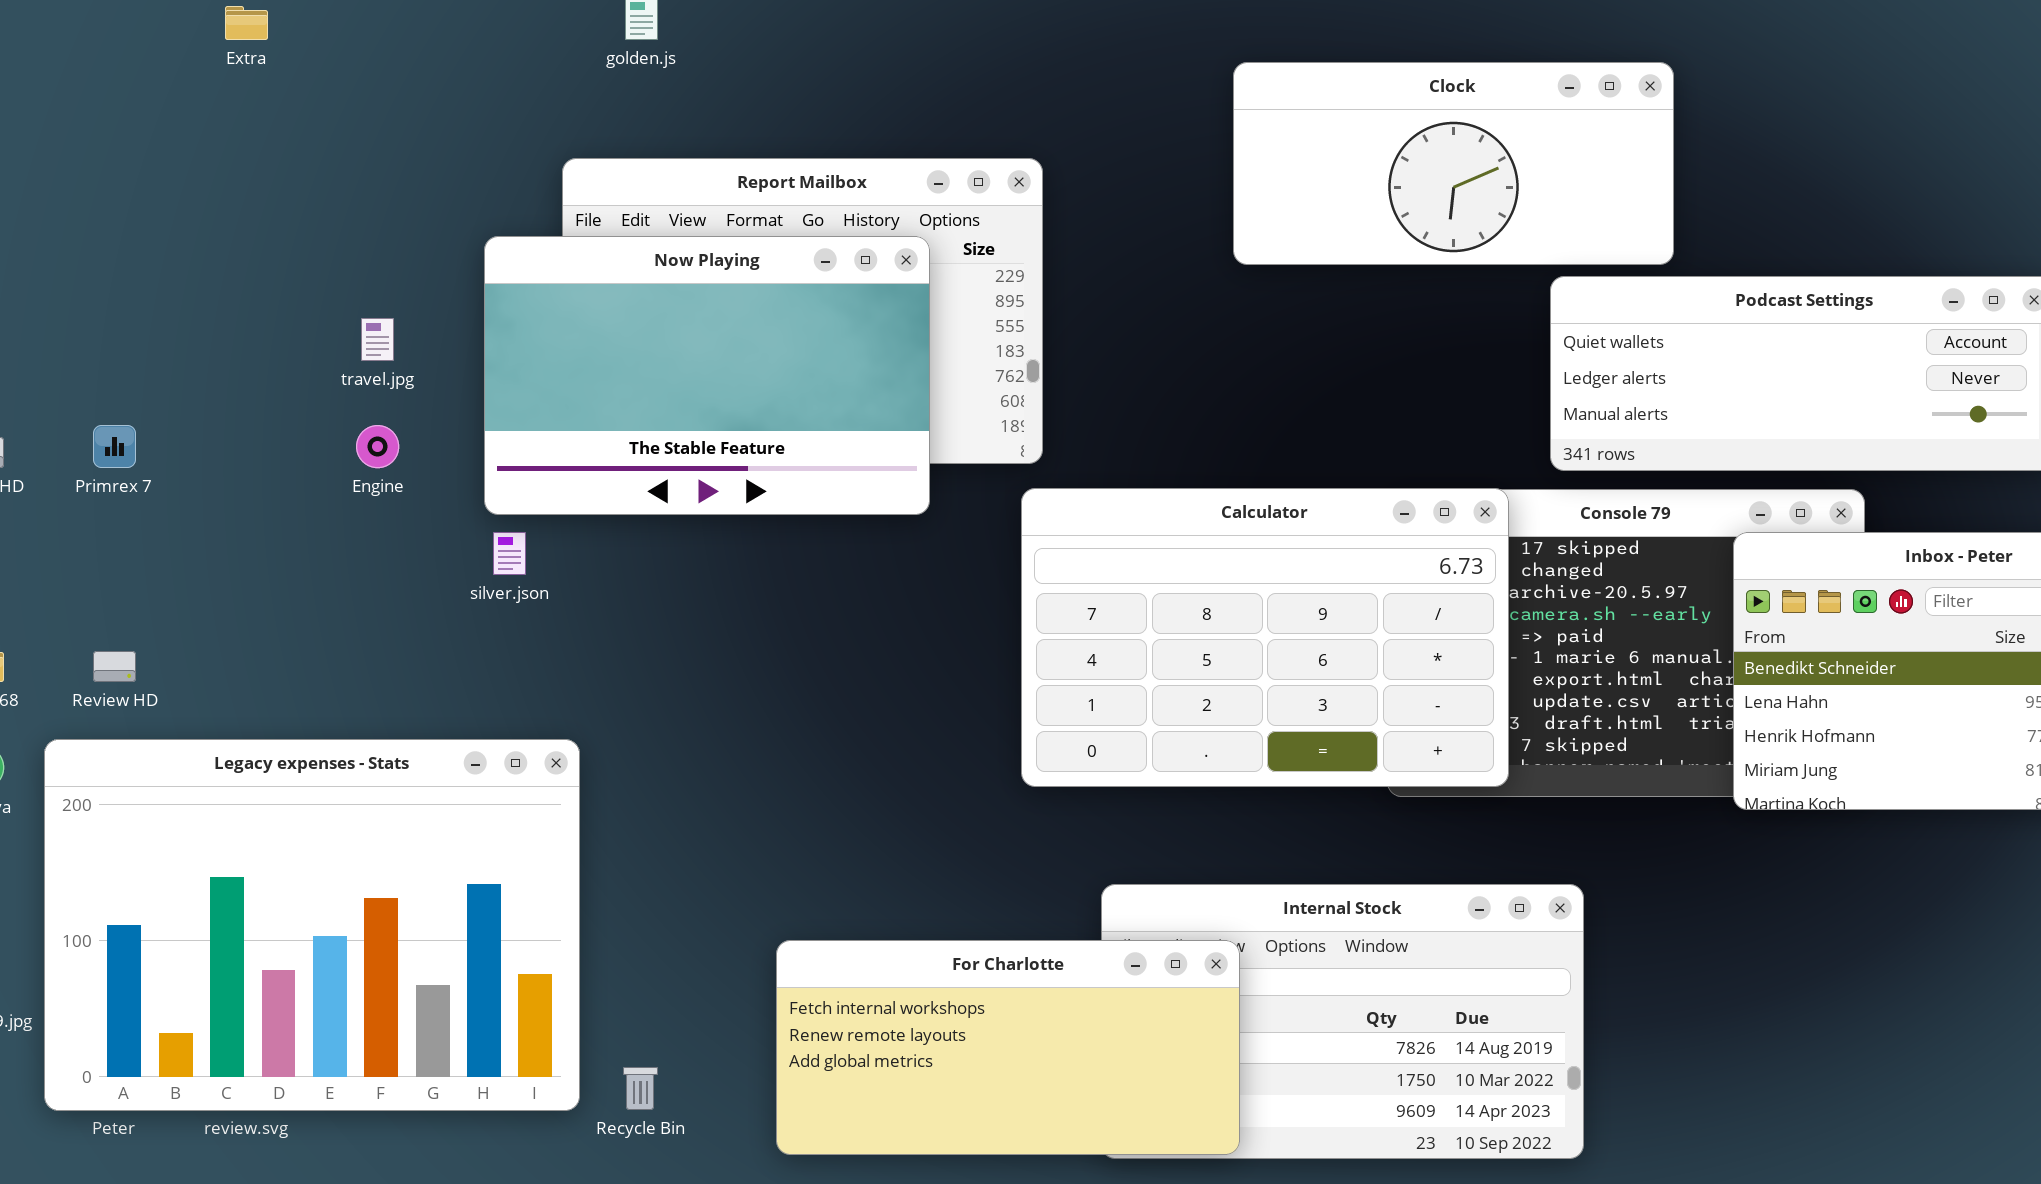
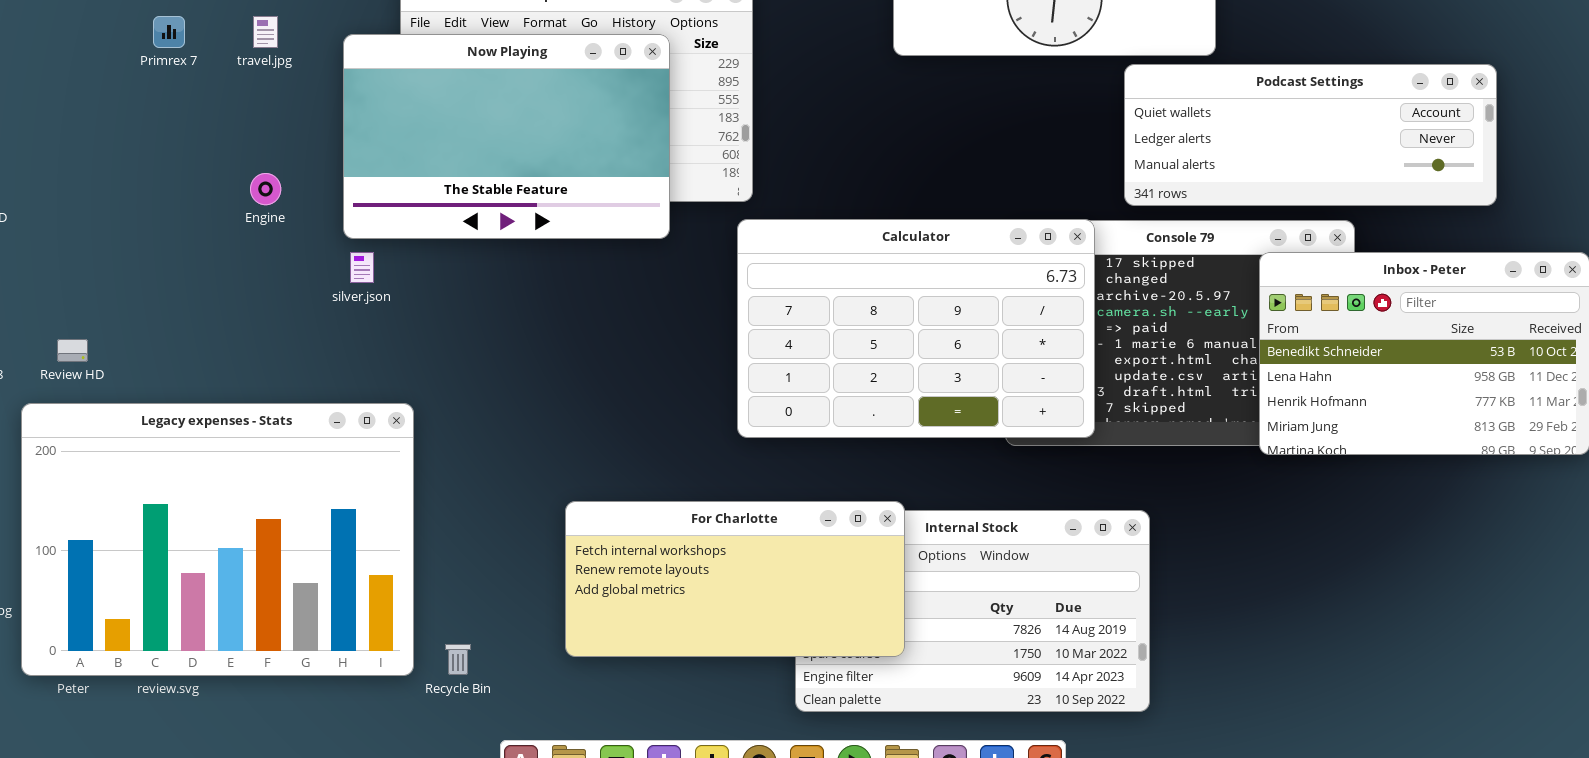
travel.jpg: [361,318,394,361] -> [253,16,278,48], moved
Primrex 7: [93,425,136,468] -> [153,16,185,48], moved
For Charlotte: [776,940,1240,1155] -> [565,501,905,657], moved

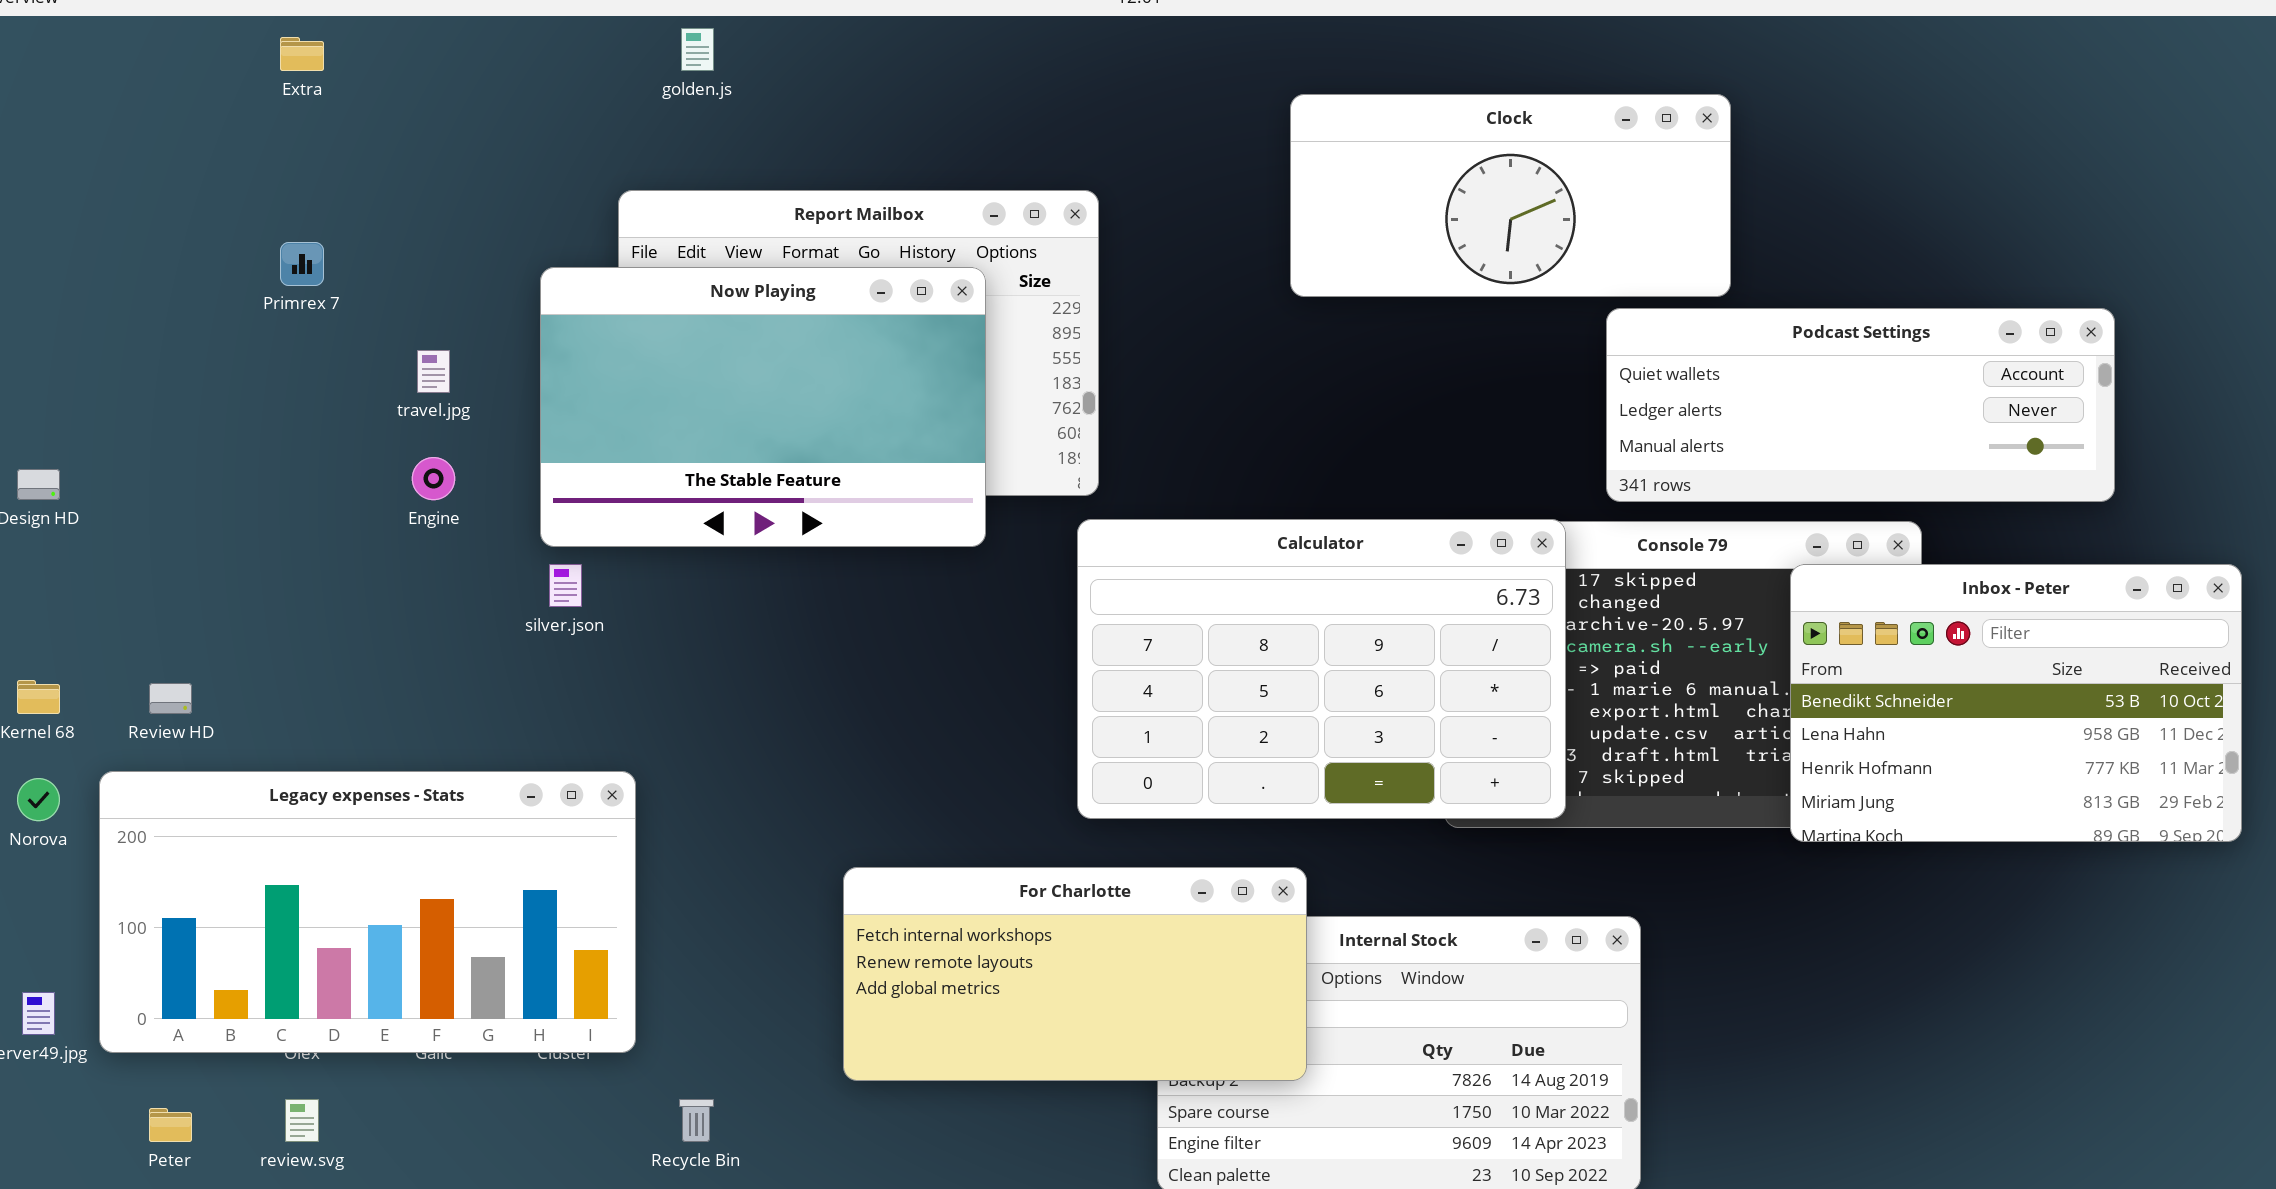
travel.jpg: [253,16,278,48] -> [417,350,450,393], moved
Legacy expenses - Stats: [21,403,414,676] -> [99,771,636,1053], resized
For Charlotte: [565,501,905,657] -> [843,867,1307,1081], moved

